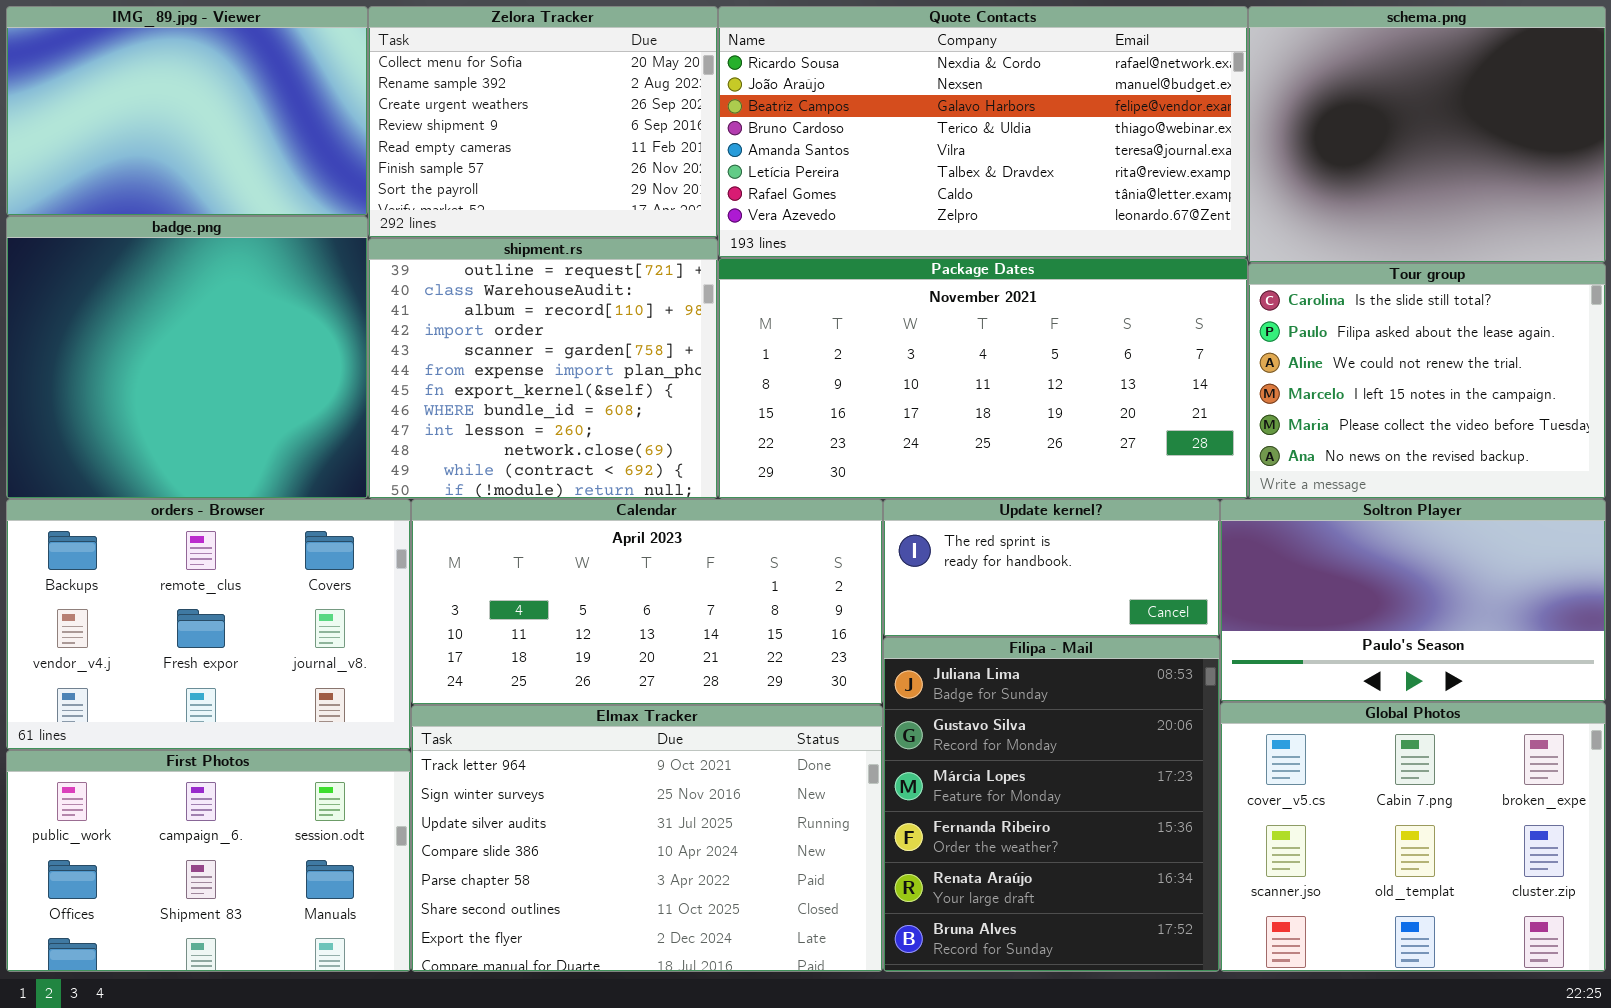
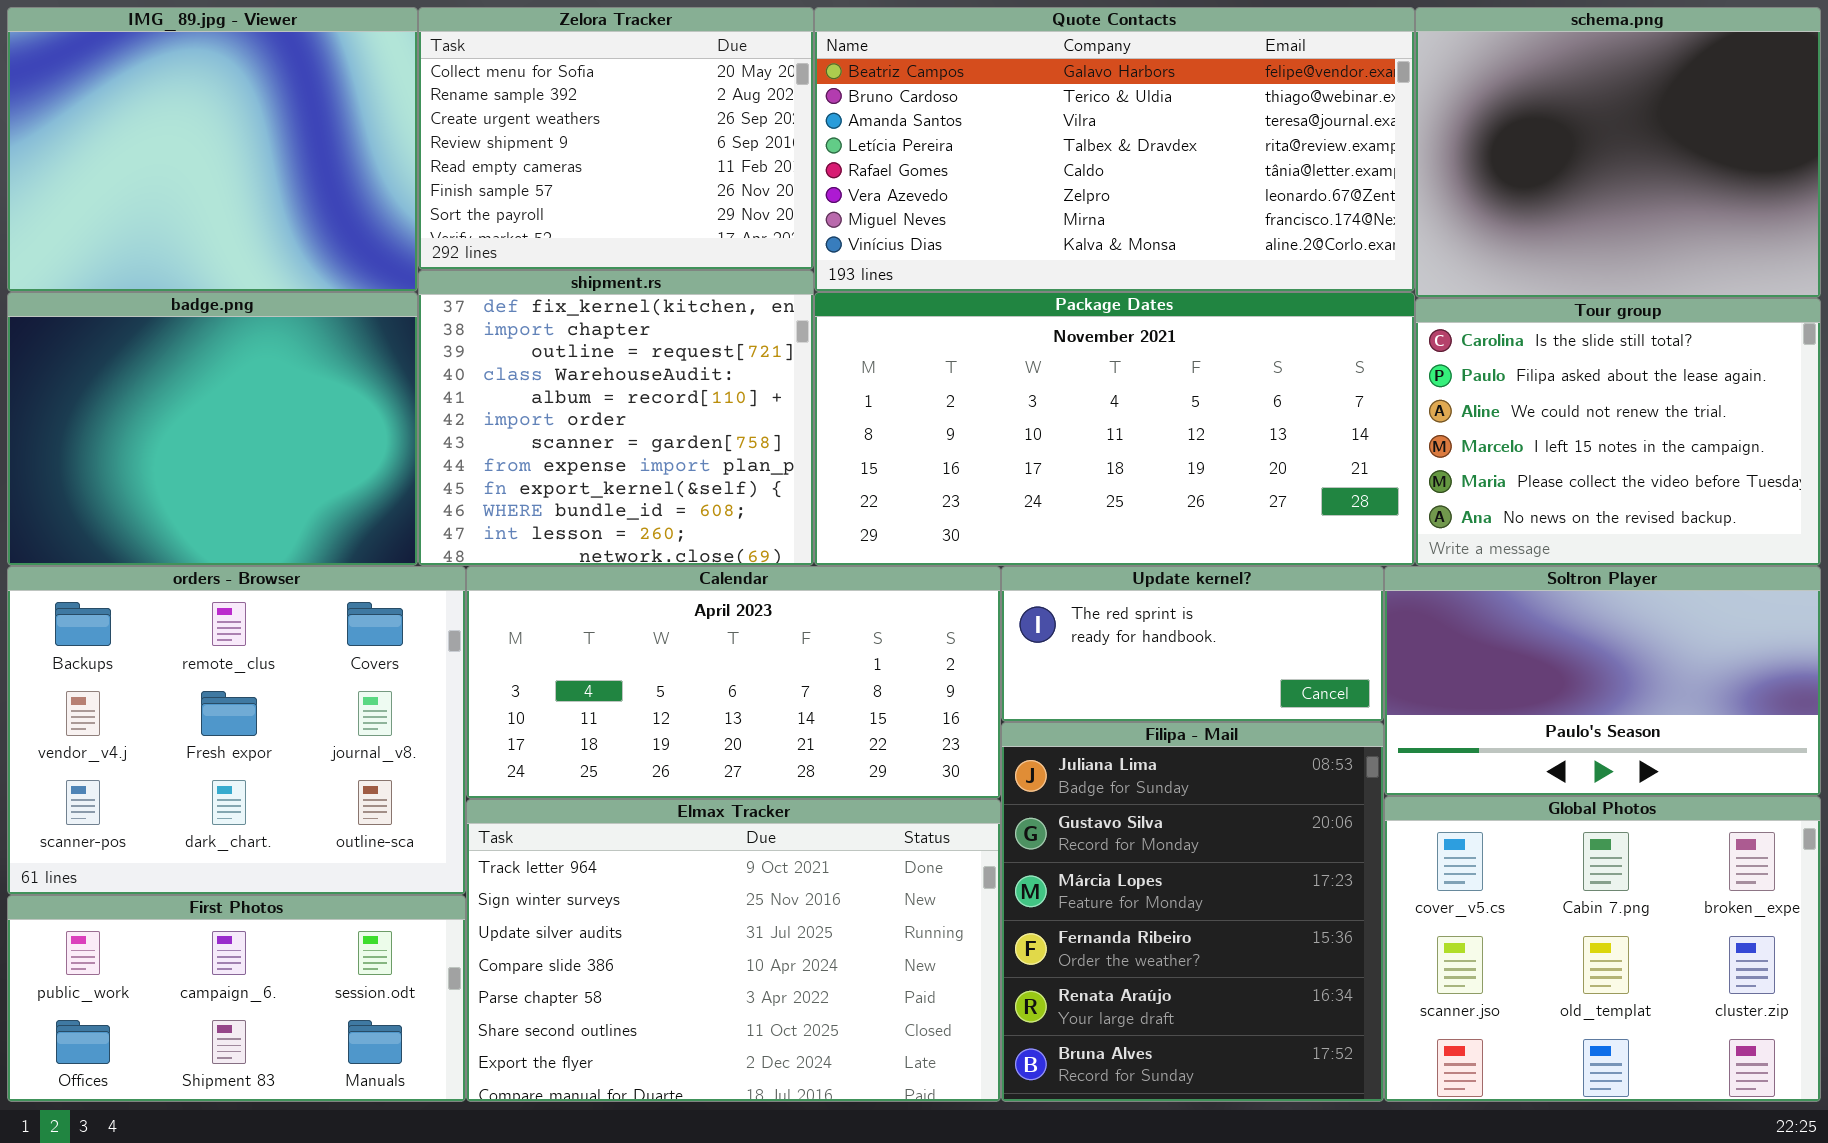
IMG_89.jpg - Viewer: [6,6,368,216] -> [7,7,418,292], resized
Quote Contacts: [718,6,1248,258] -> [814,7,1415,292], scrolled down 2 rows
badge.png: [6,216,368,499] -> [7,292,418,566], resized
shipment.rs: [368,238,718,499] -> [418,270,814,566], scrolled up 2 rows
orders - Browser: [6,499,411,750] -> [7,566,466,895], resized
First Photos: [6,750,411,972] -> [7,895,466,1102], resized

